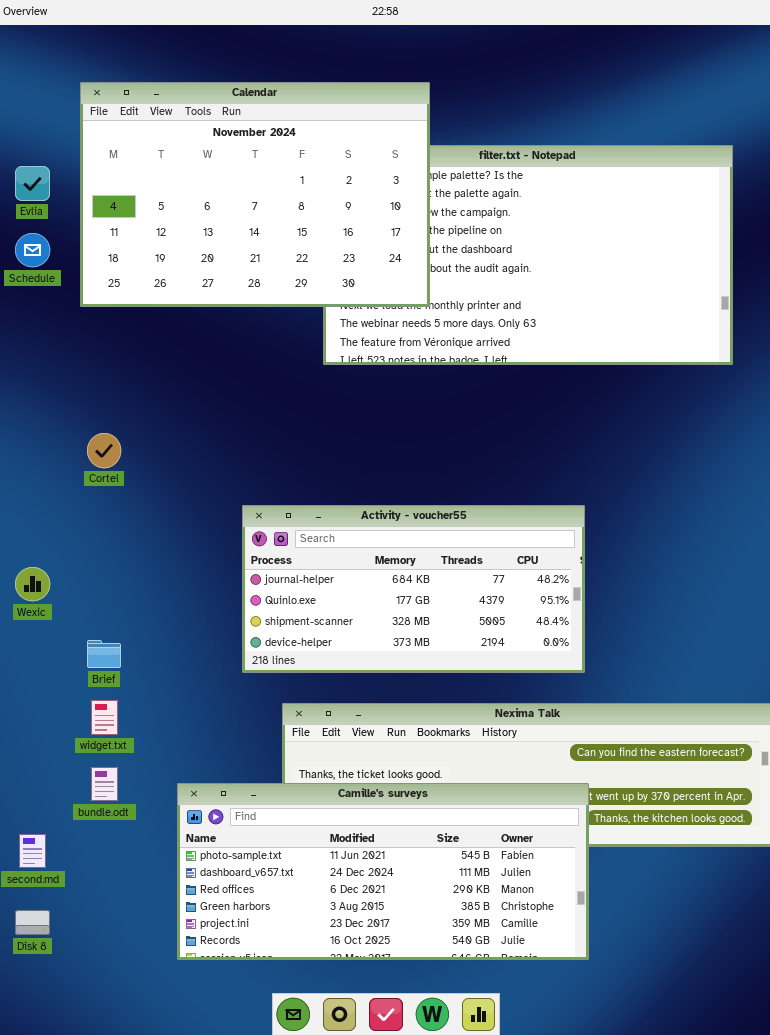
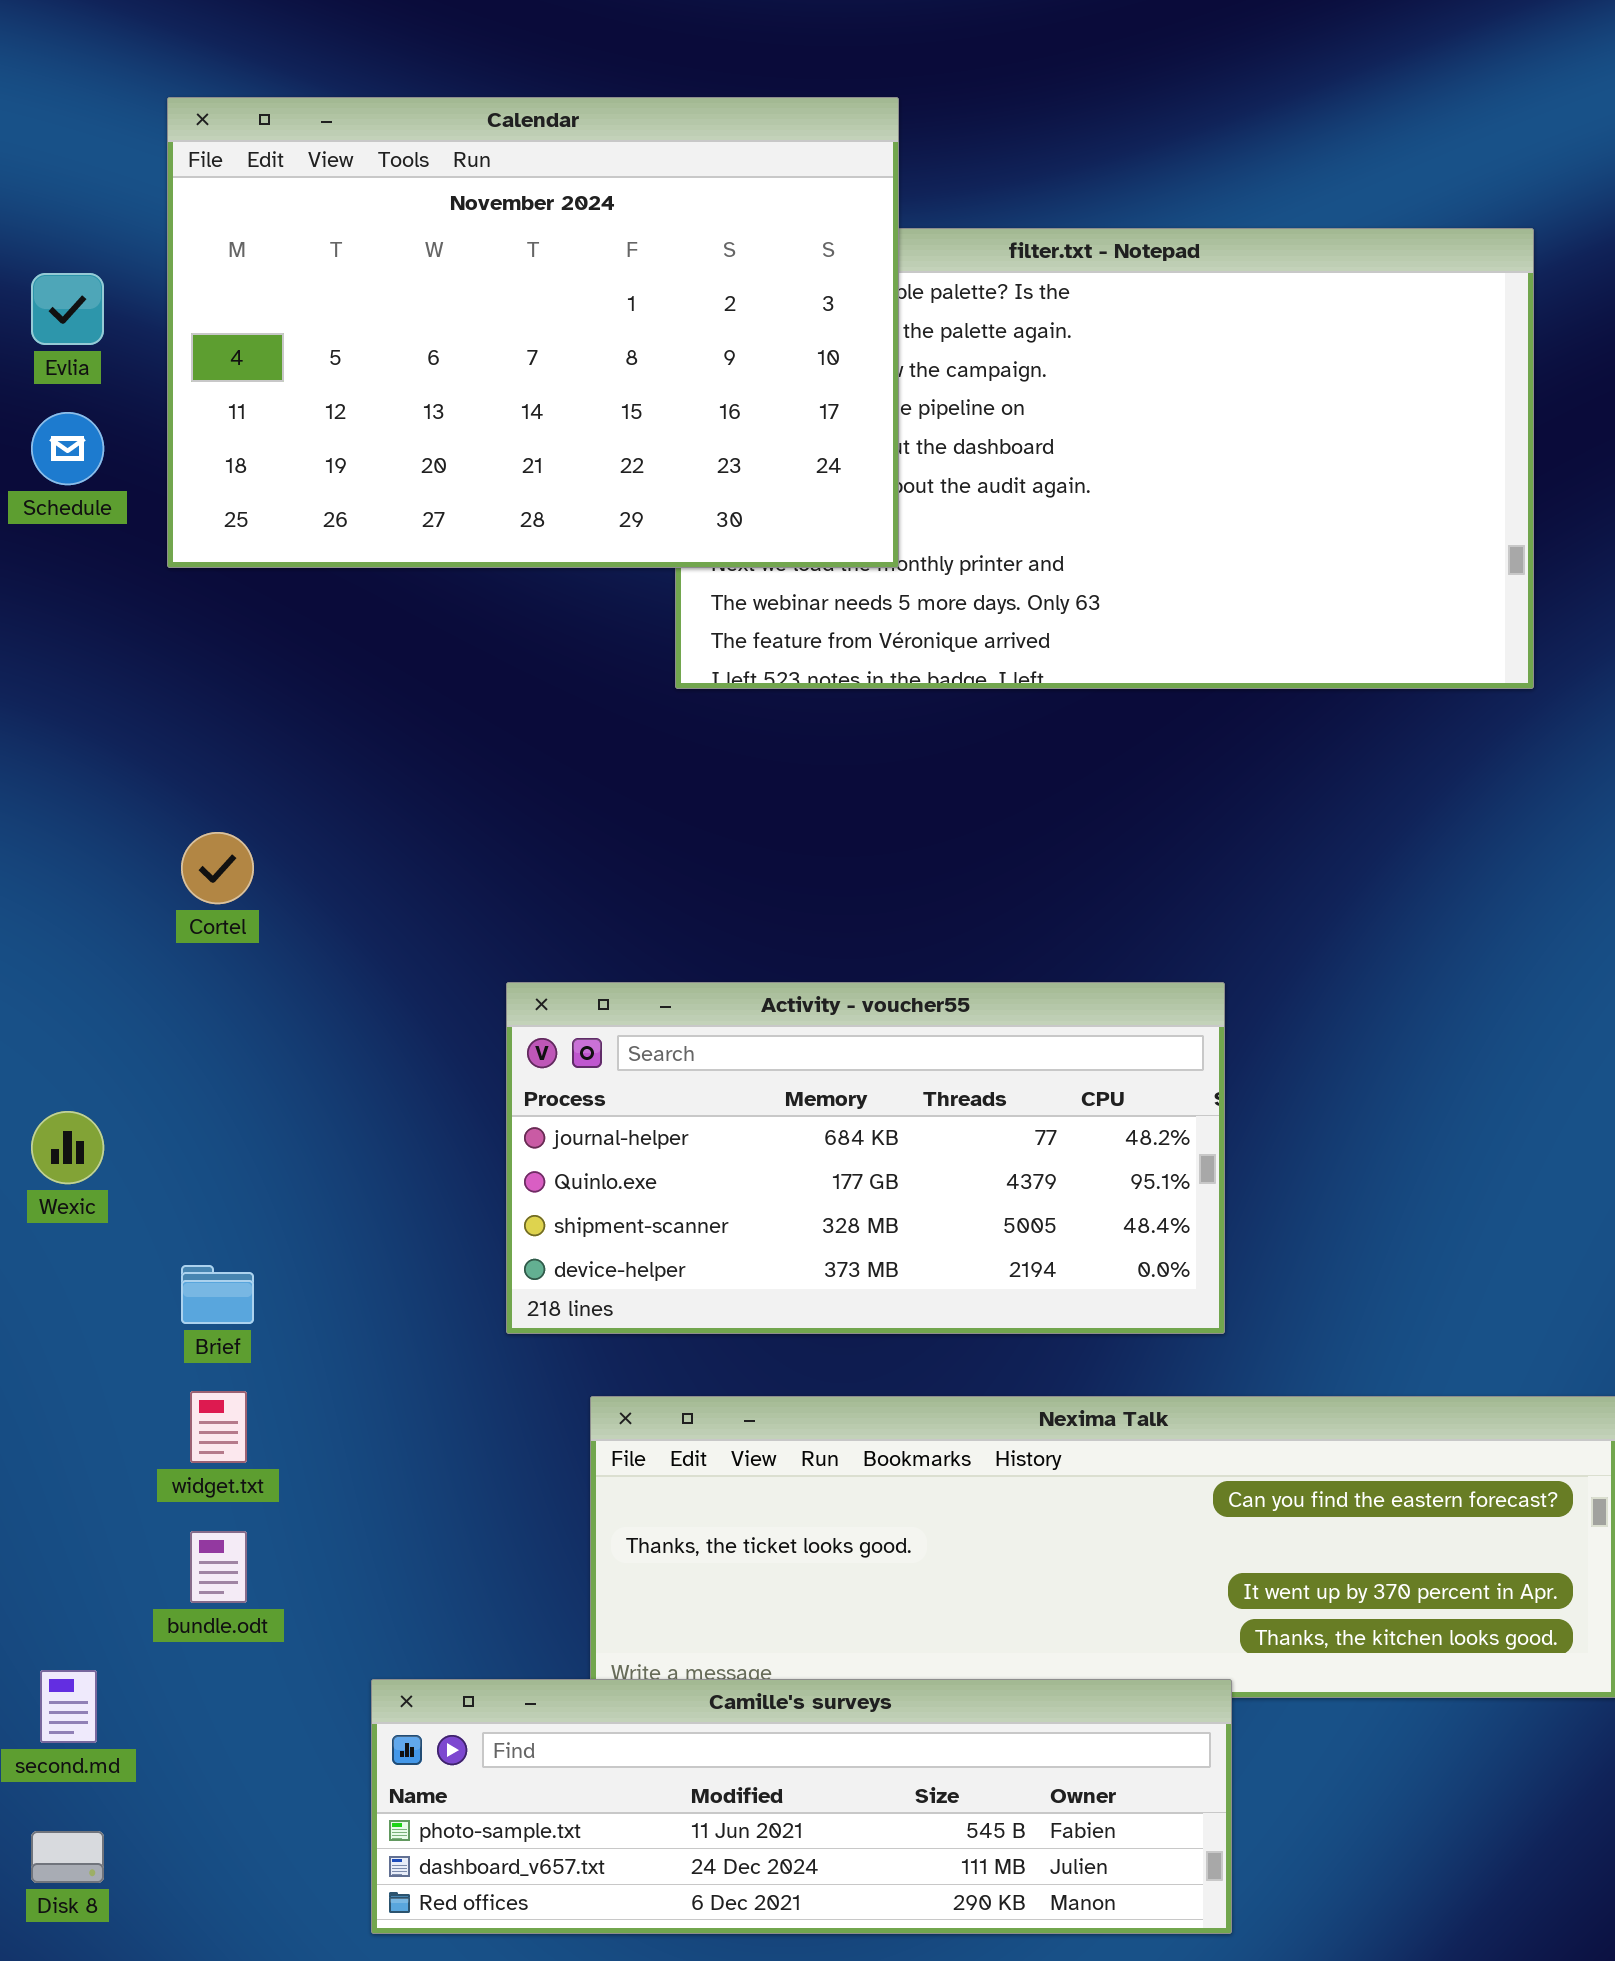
Camille's surveys: [177,783,589,960] -> [371,1679,1232,1934], resized

